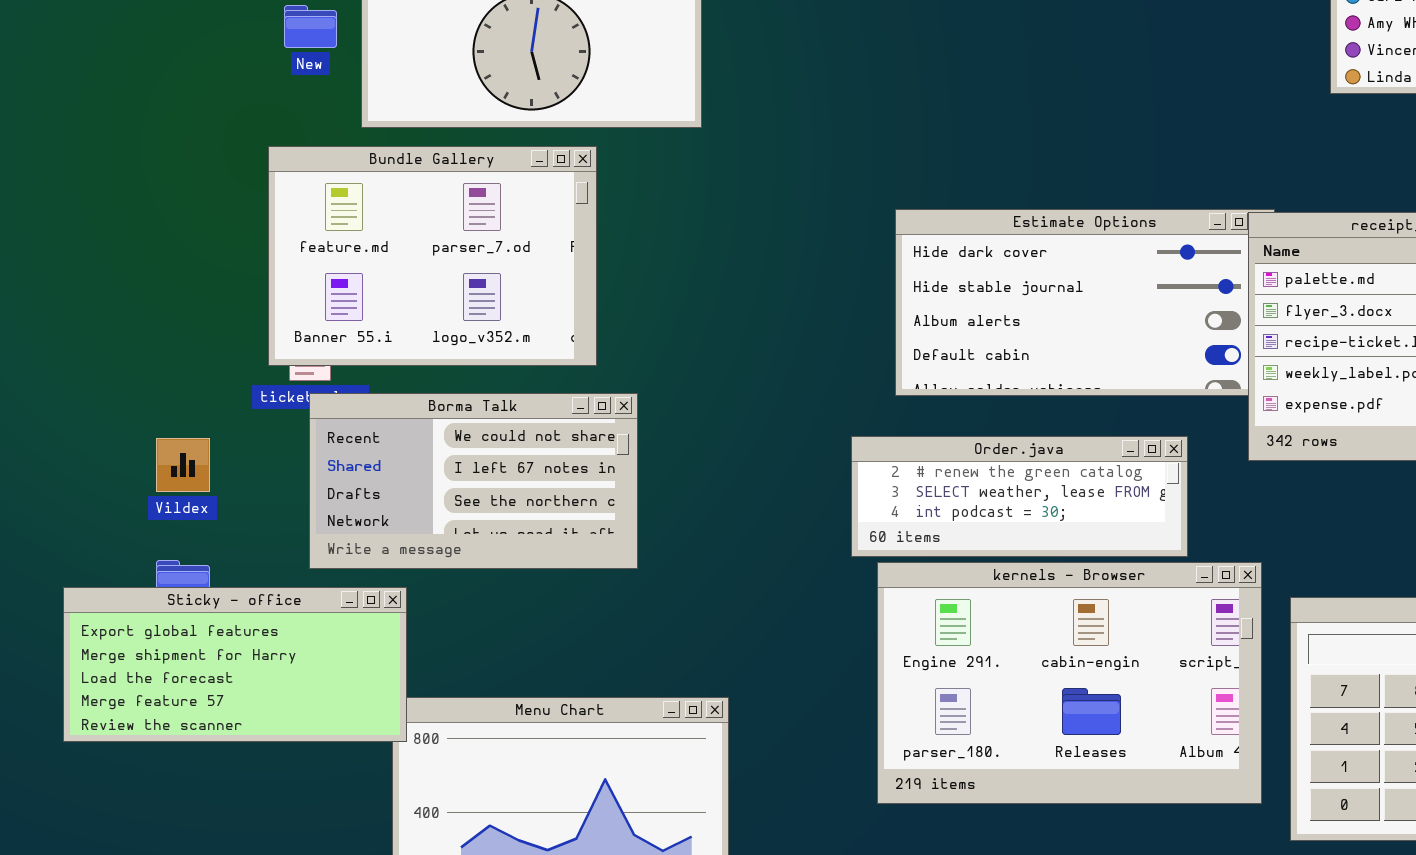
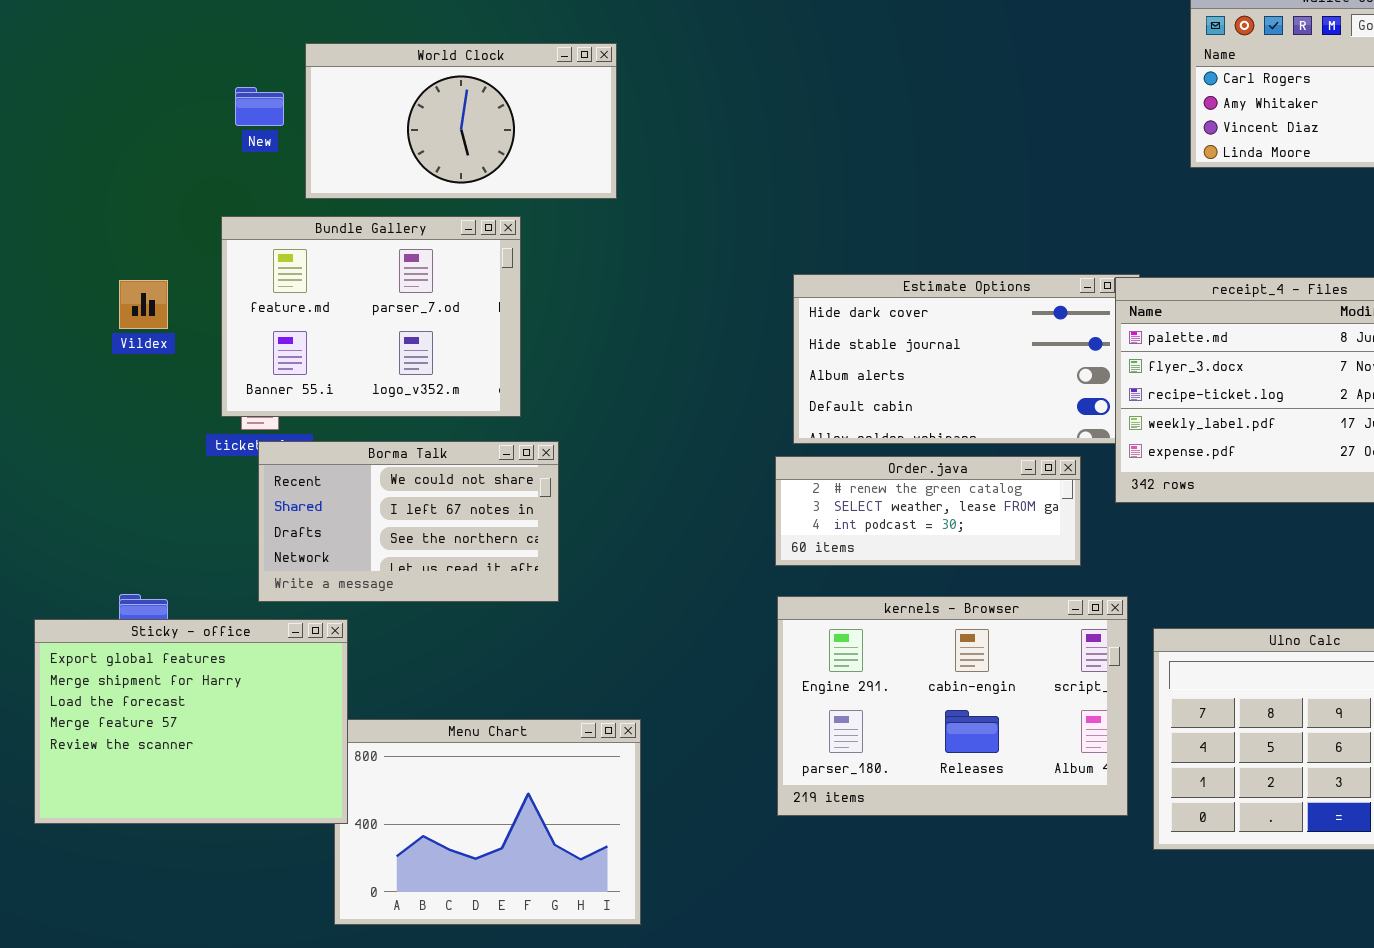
Order.java: [851,436,1188,557] -> [775,456,1081,566], moved
Vildex: [156,438,210,492] -> [119,280,168,329], moved
Sticky - office: [63,587,407,742] -> [34,619,348,824], resized

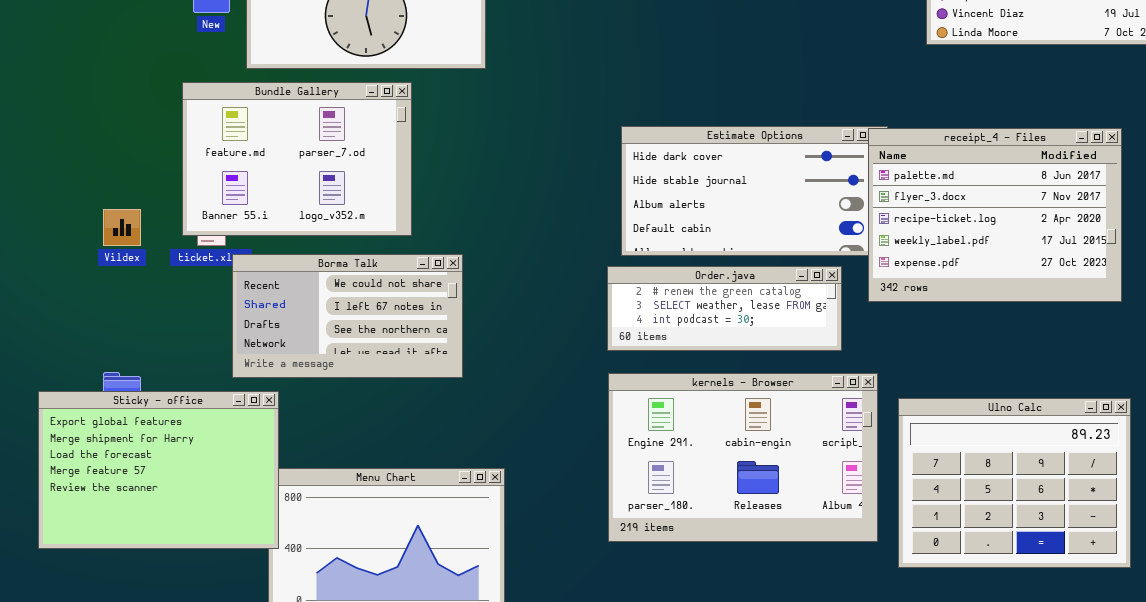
Vildex: [119,280,168,329] -> [103,209,141,246], moved
Borma Talk: [258,441,559,602] -> [232,254,463,378], moved

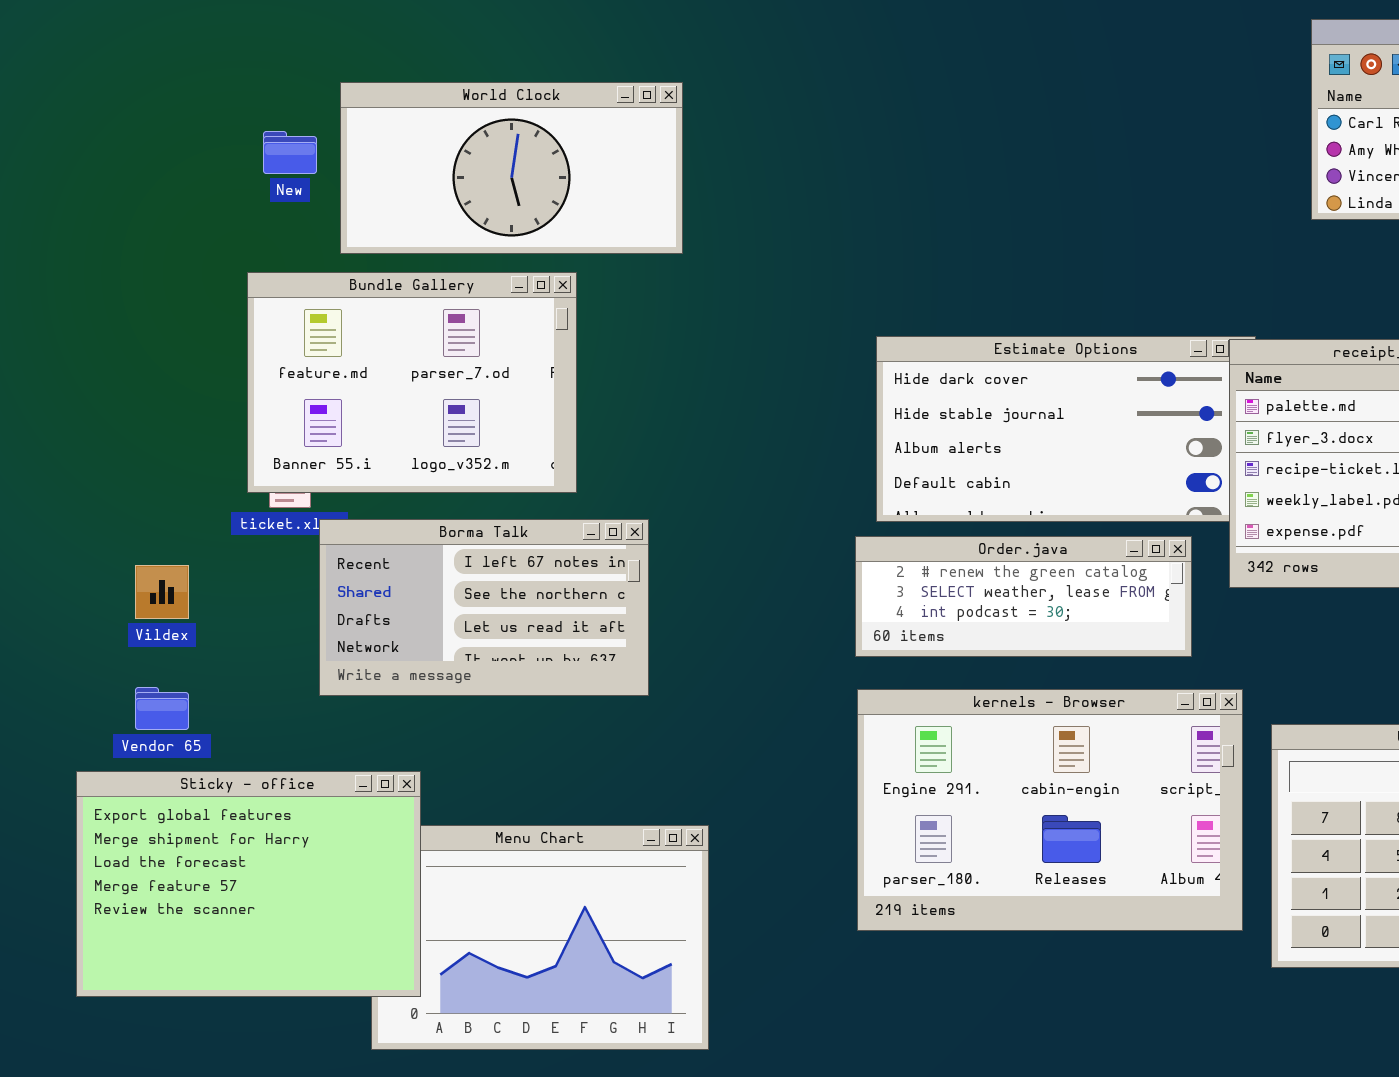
Vildex: [103,209,141,246] -> [135,565,189,619], moved
Borma Talk: [232,254,463,378] -> [319,519,649,696], scrolled down 1 row
Sticky - office: [38,391,279,549] -> [76,771,421,997], moved

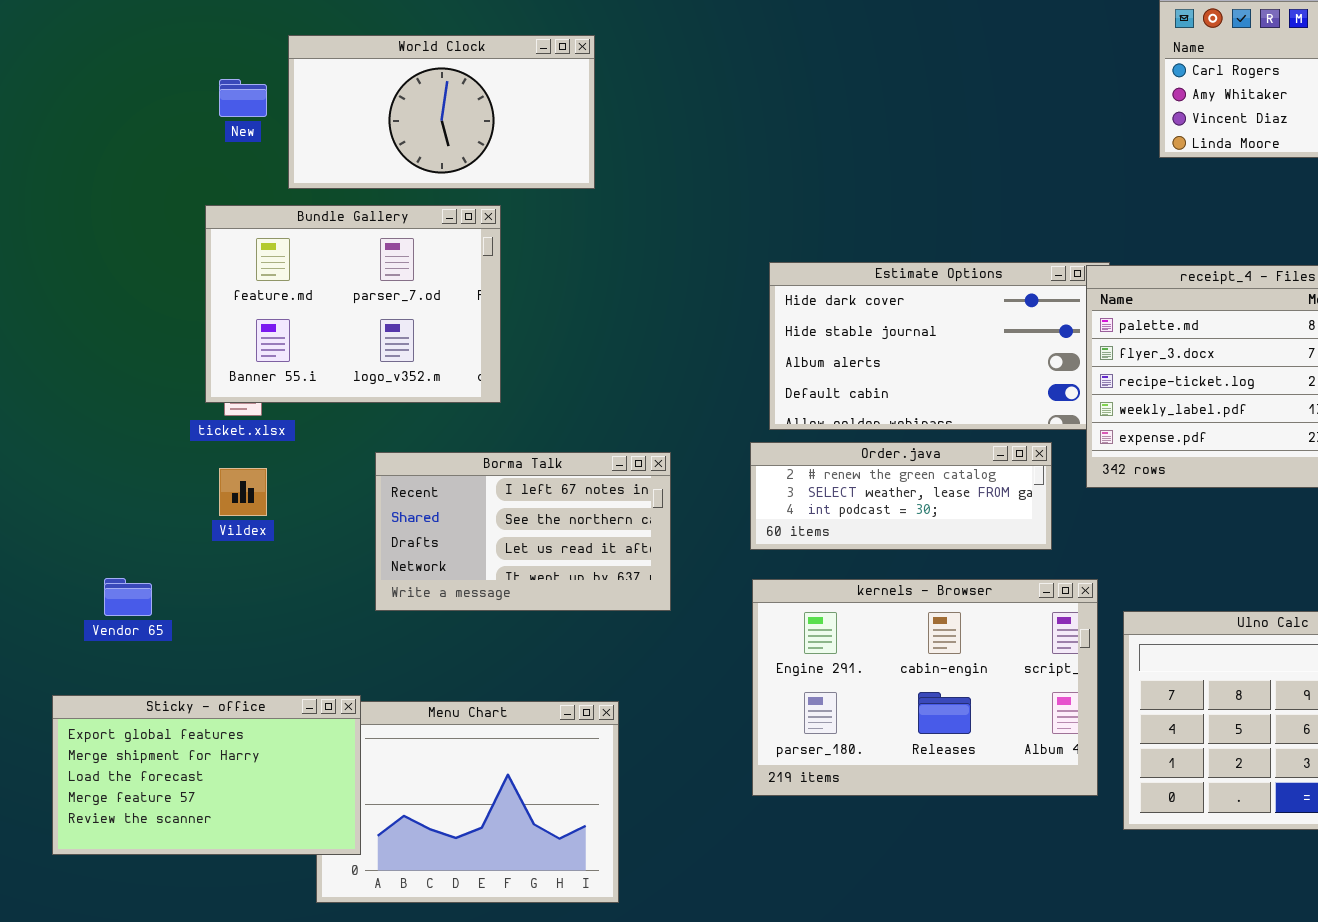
Borma Talk: [319,519,649,696] -> [375,452,671,611], moved
Vildex: [135,565,189,619] -> [219,468,267,516], moved
Sticky - office: [76,771,421,997] -> [52,695,361,855], resized

